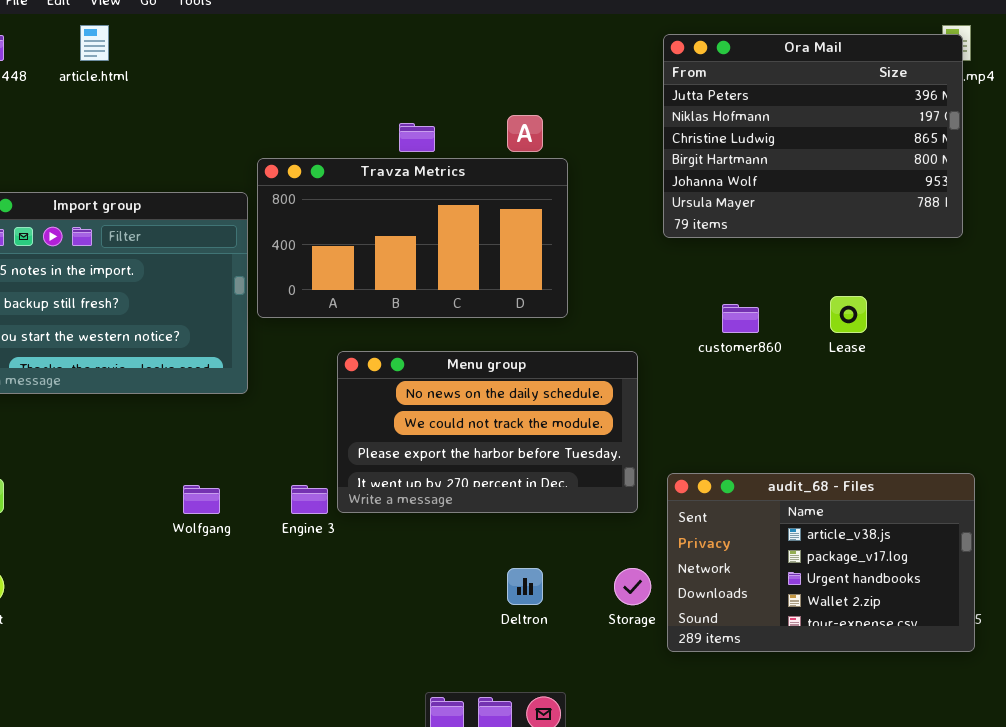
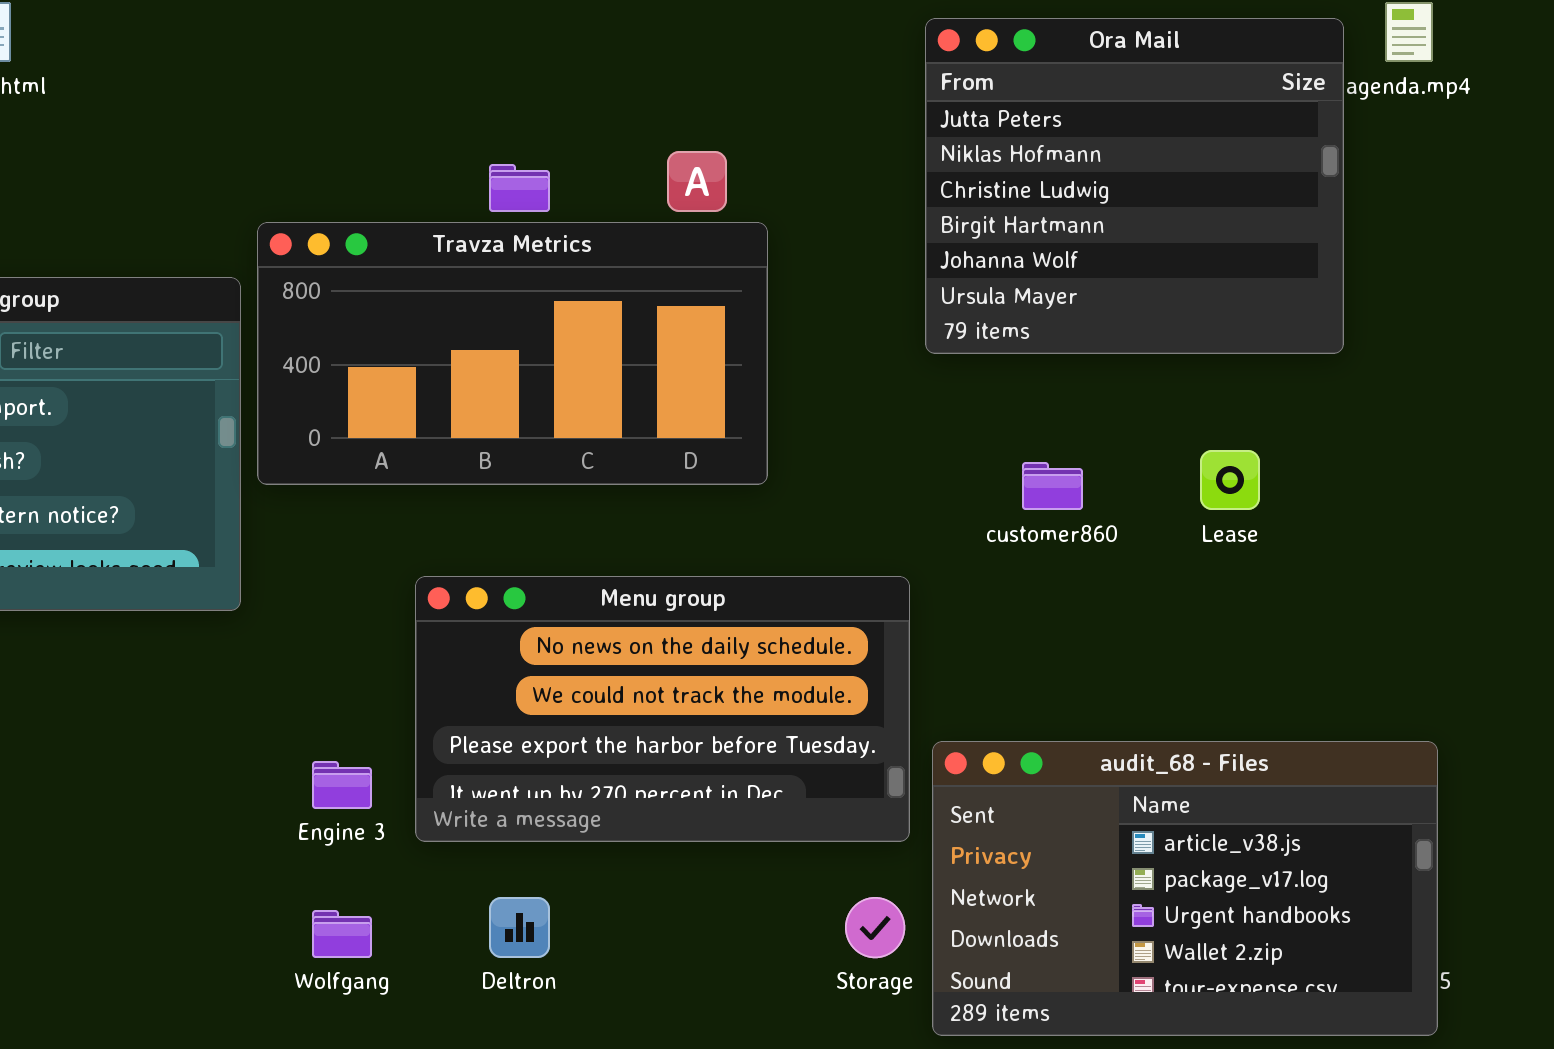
Ora Mail: [663,34,963,238] -> [925,18,1344,354], resized
Menu group: [337,351,638,513] -> [415,576,910,842], moved
Wolfgang: [183,485,220,514] -> [312,910,372,958], moved
Deltron: [507,568,543,605] -> [489,897,550,958], moved

